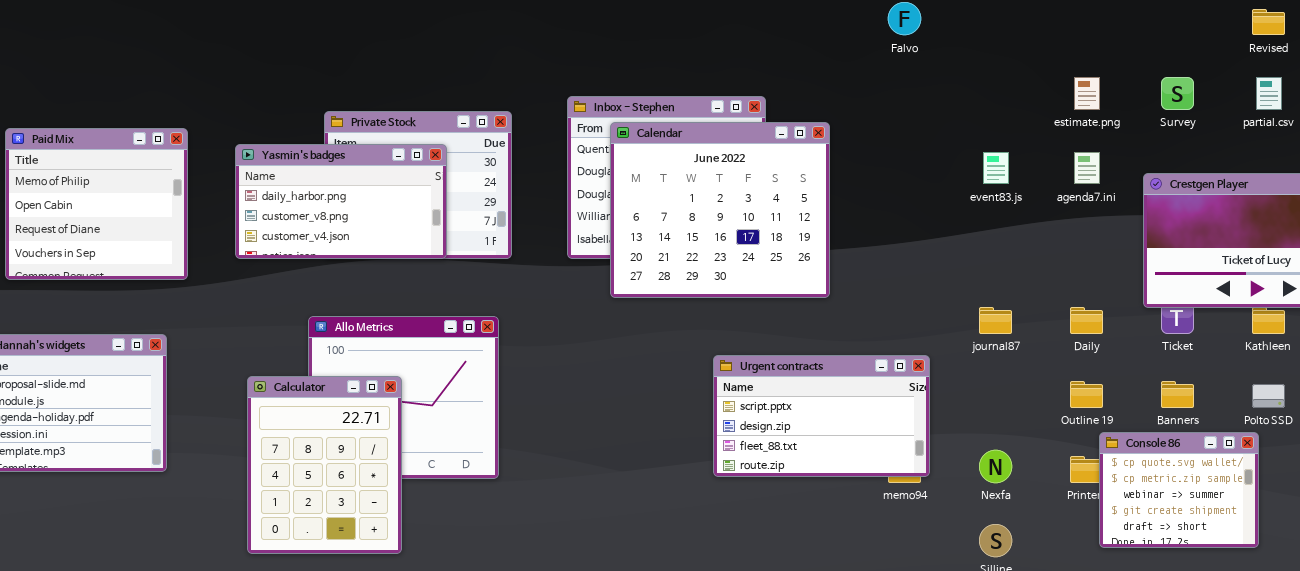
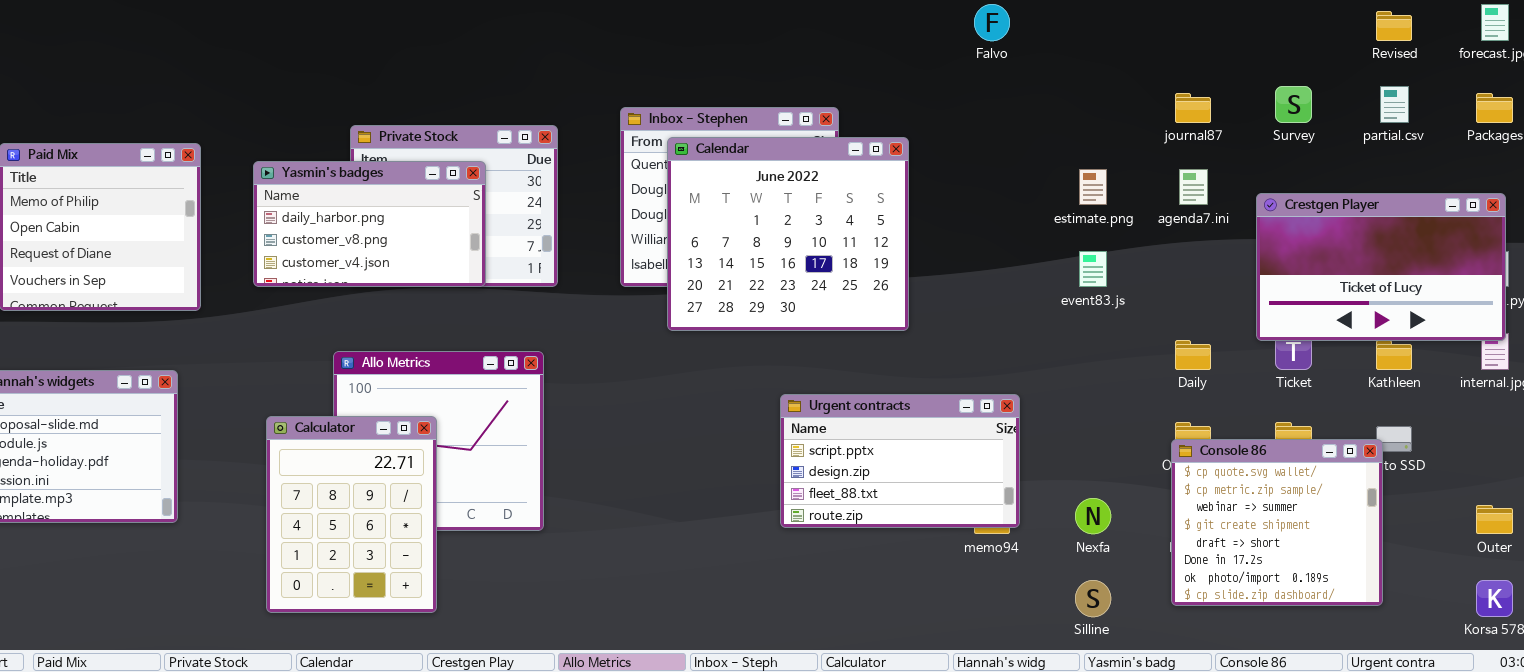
estimate.png: [1074,77,1100,110] -> [1079,169,1107,205], moved
event83.js: [983,152,1009,184] -> [1079,251,1107,287], moved
journal87: [979,307,1012,334] -> [1175,93,1211,123], moved
Console 86: [1099,432,1259,548] -> [1171,439,1383,606], resized

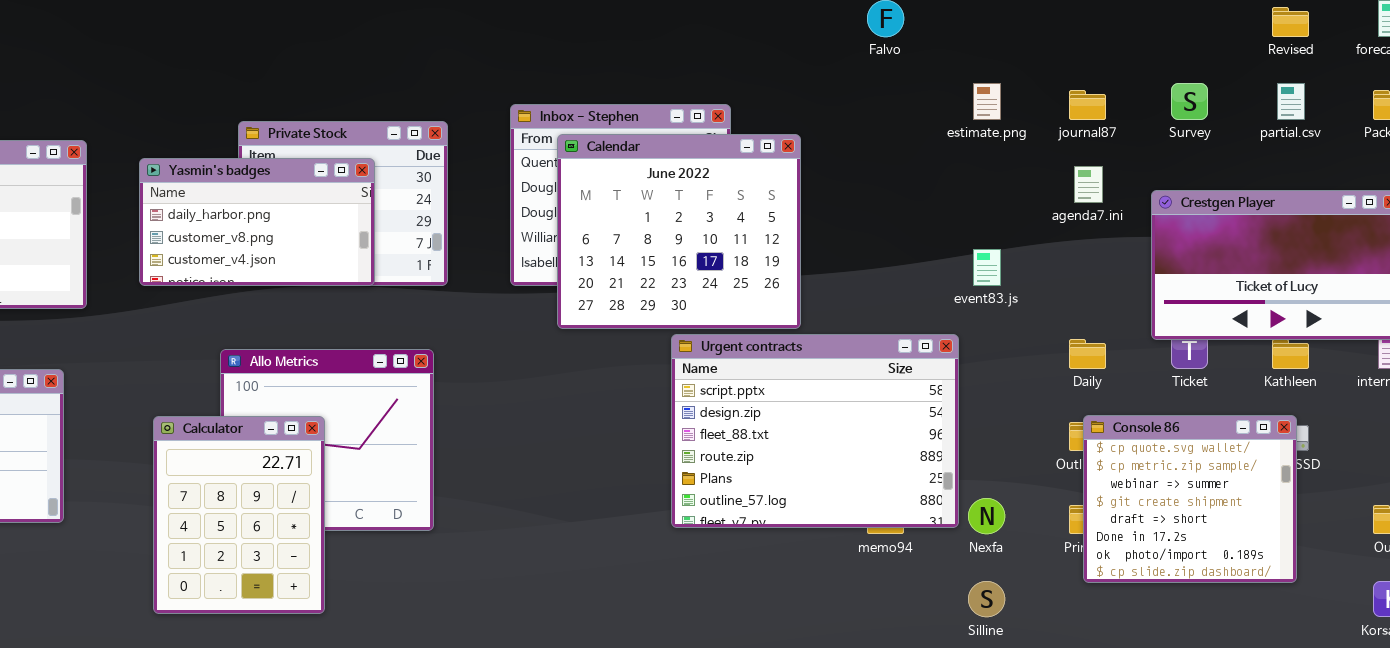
estimate.png: [1079,169,1107,205] -> [973,83,1001,120], moved
Urgent contracts: [780,394,1020,528] -> [671,334,959,528], resized
Console 86: [1171,439,1383,606] -> [1083,415,1297,583], moved

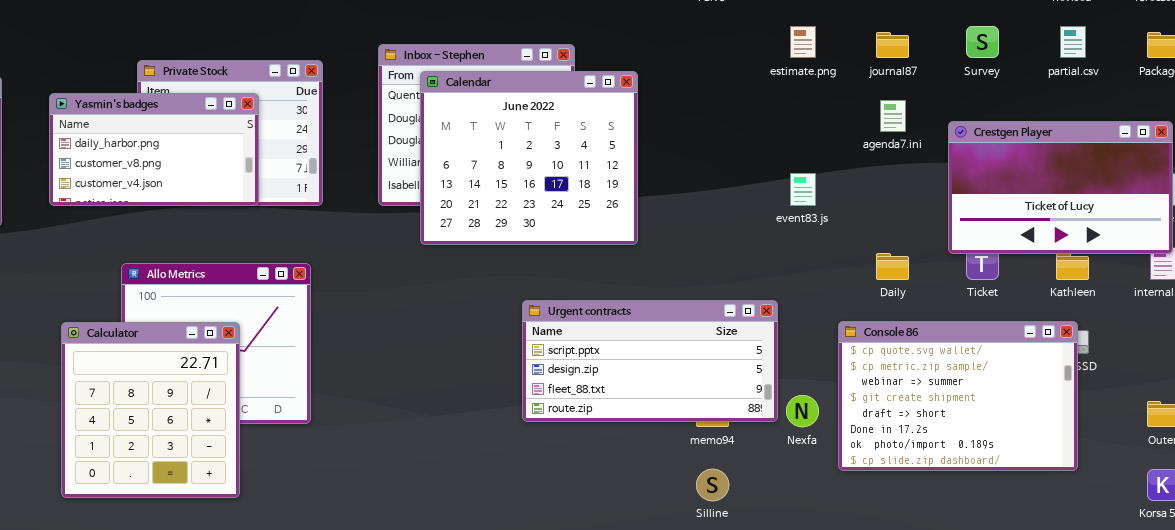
Urgent contracts: [671,334,959,528] -> [522,300,778,422], resized
Console 86: [1083,415,1297,583] -> [838,321,1078,471], resized
Calculator: [153,416,325,614] -> [61,322,240,498], resized
Silline: [968,581,1005,617] -> [696,469,729,501], moved

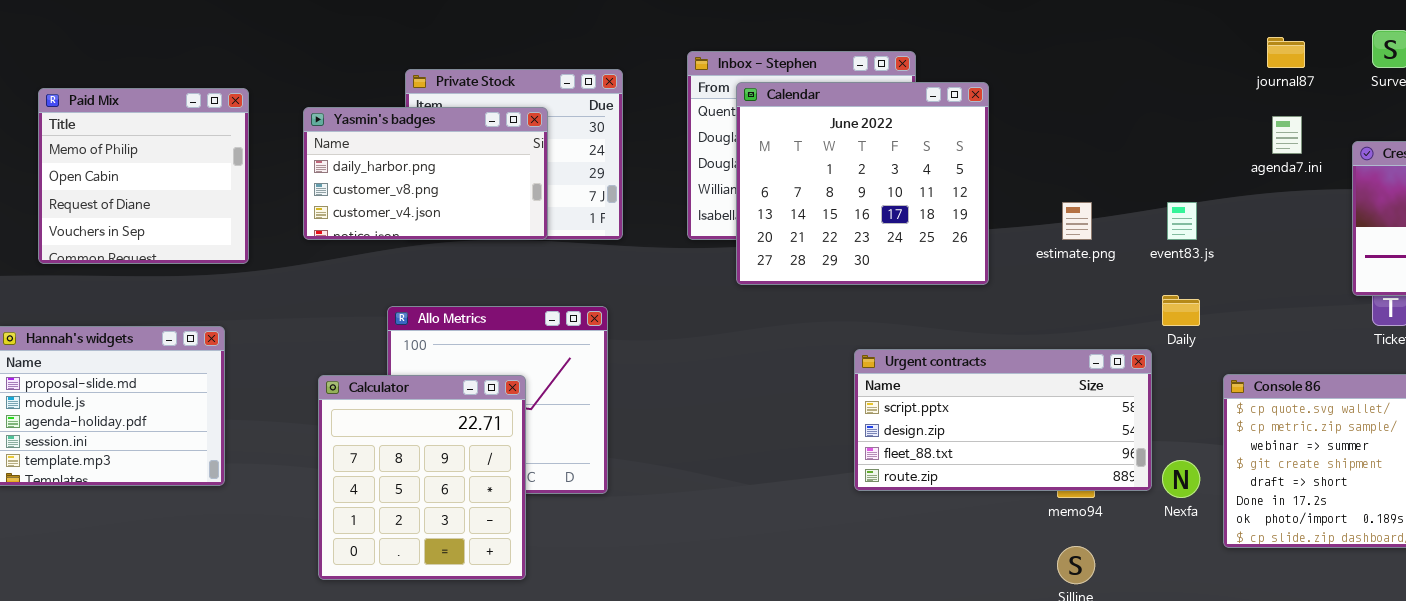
estimate.png: [790,26,816,58] -> [1062,202,1092,240], moved
Daily: [876,253,909,280] -> [1162,295,1200,326], moved

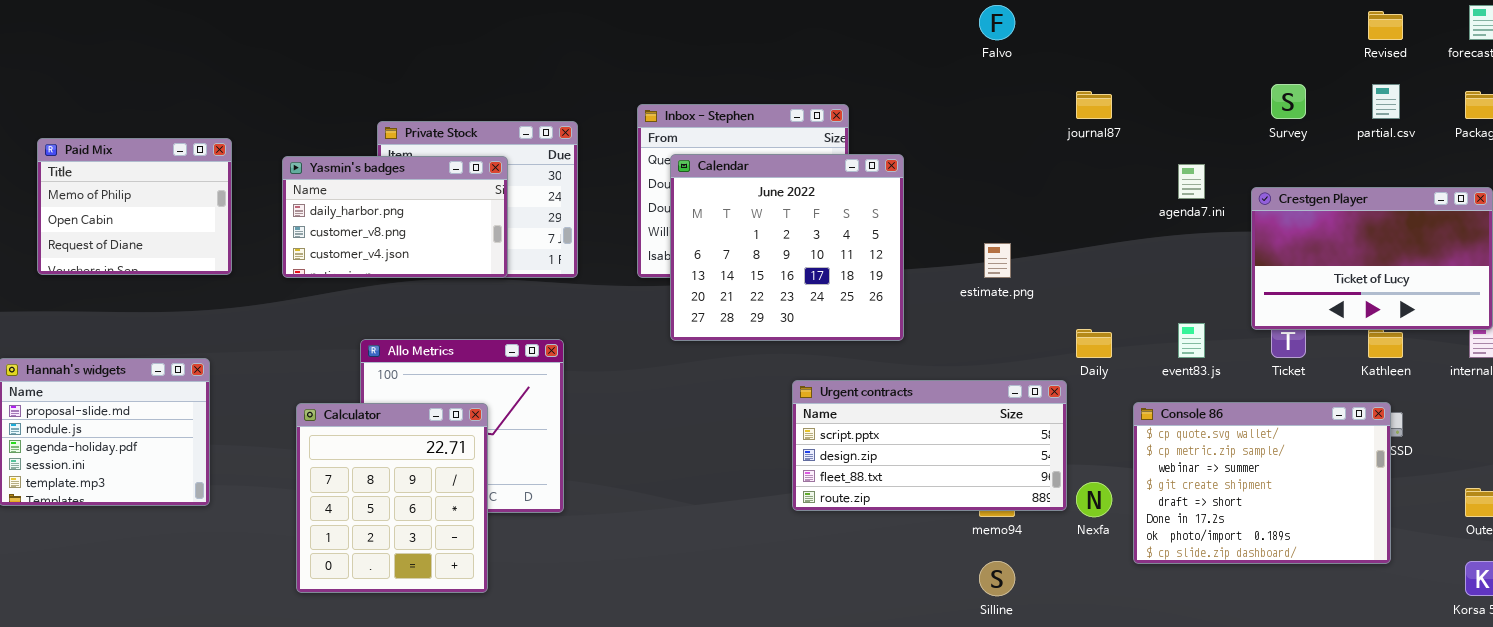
journal87: [1267,37,1305,68] -> [1076,91,1112,119], moved
Calendar: [736,82,989,285] -> [670,154,904,341], moved
Paid Mix: [38,88,249,264] -> [37,138,232,275], resized
event83.js: [1167,202,1197,240] -> [1178,323,1205,358], moved

